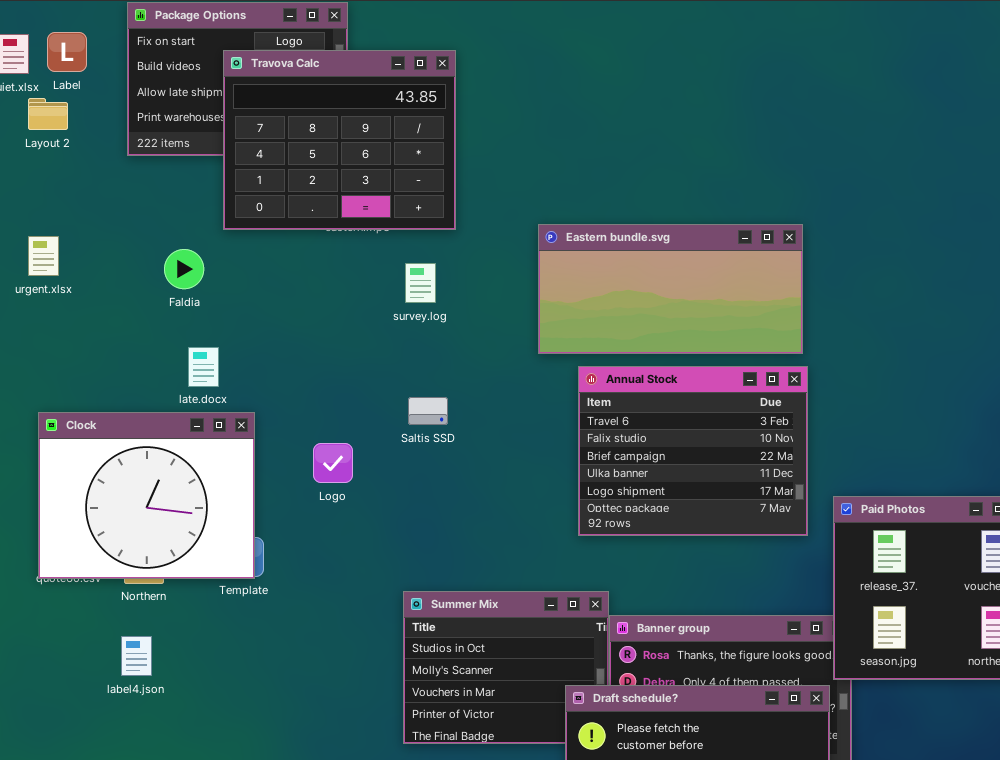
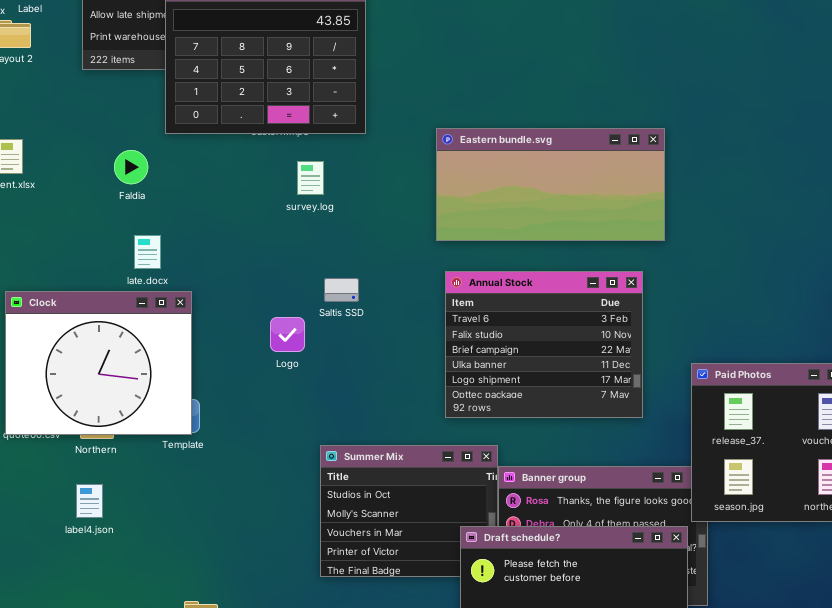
survey.log: [405,263,436,303] -> [297,161,324,195], moved
Annual Stock: [578,366,808,536] -> [445,271,643,418], moved
Logo: [313,443,353,483] -> [270,317,305,352], moved

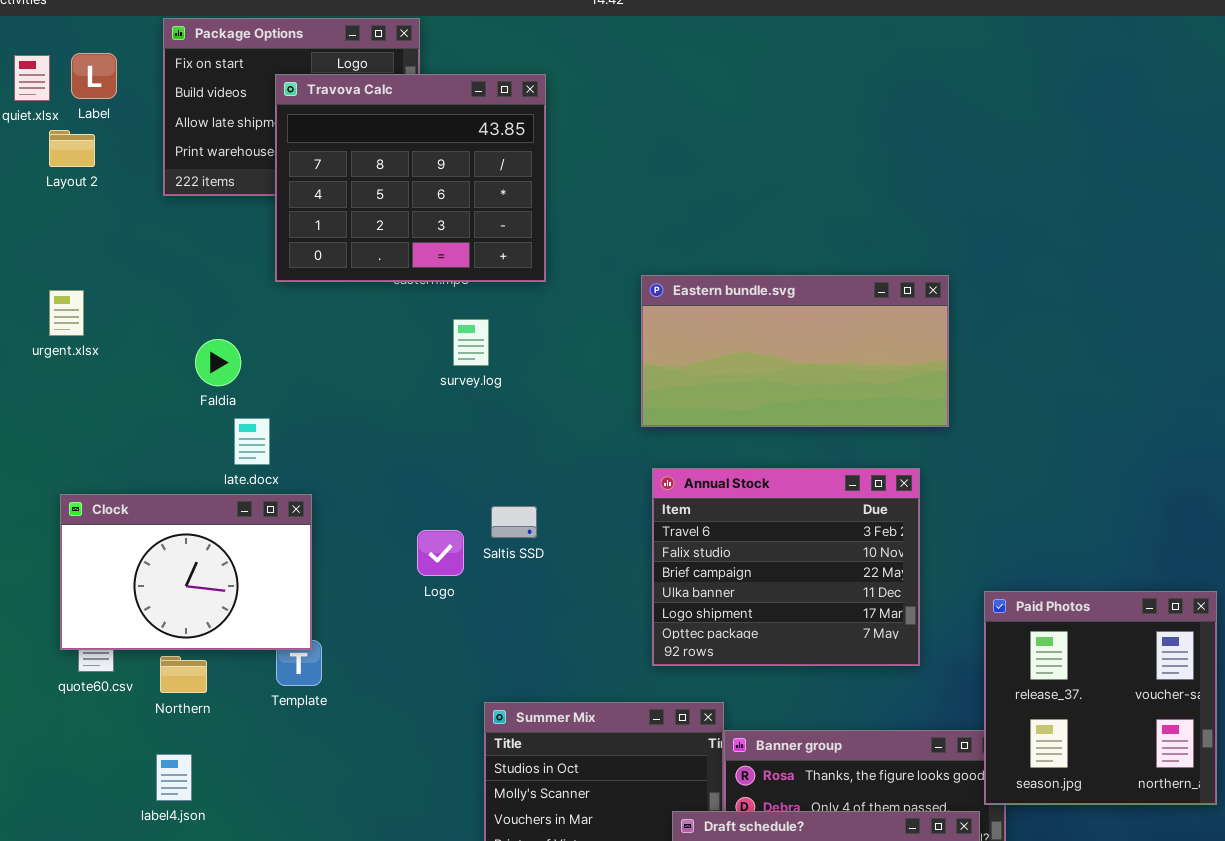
Faldia: [114,150,148,184] -> [195,339,241,386], moved
Saltis SSD: [324,278,359,302] -> [491,506,537,538], moved
Clock: [5,291,192,435] -> [60,494,312,650], resized

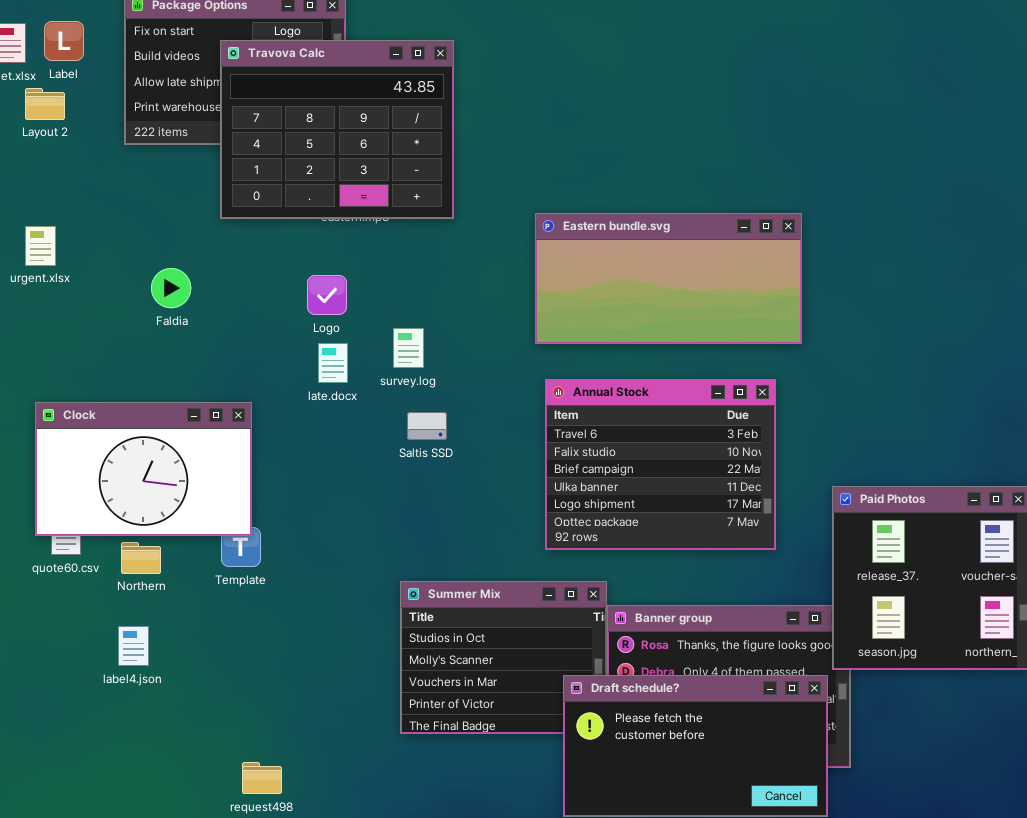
survey.log: [453,319,489,366] -> [393,328,424,368], moved
late.docx: [234,418,270,465] -> [318,343,348,383], moved
Logo: [417,530,464,576] -> [307,275,347,315], moved

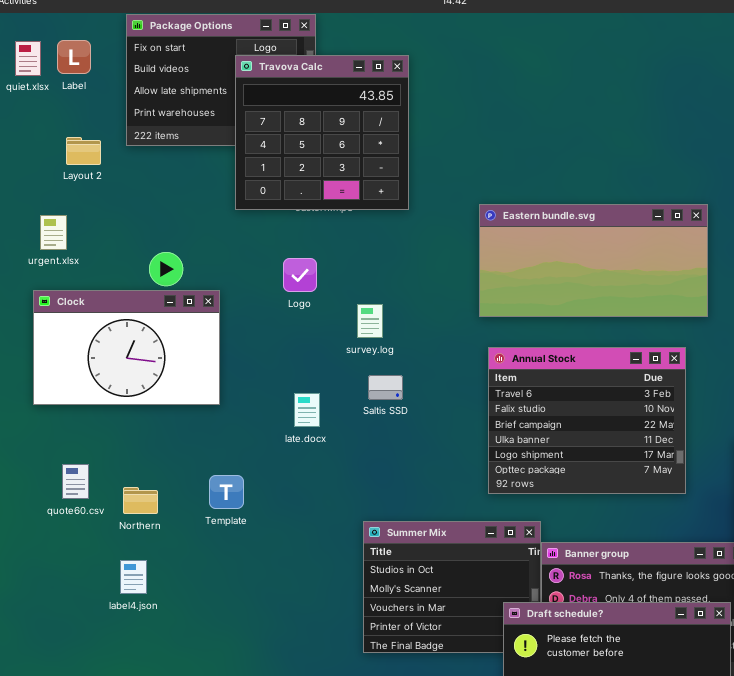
Travova Calc: [220,40,454,219] -> [235,55,409,210], resized
Layout 2: [25,88,65,120] -> [66,137,101,165], moved
late.docx: [318,343,348,383] -> [294,393,320,427], moved
Clock: [35,402,252,536] -> [33,290,220,405], moved

